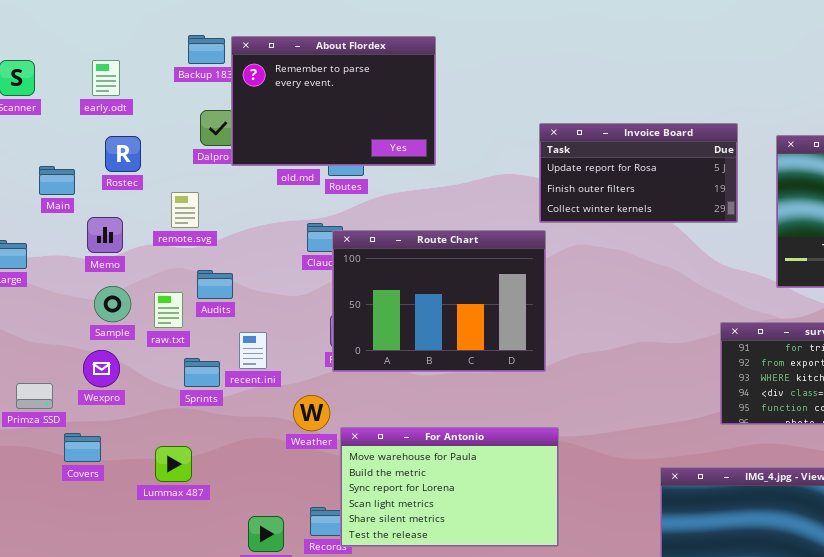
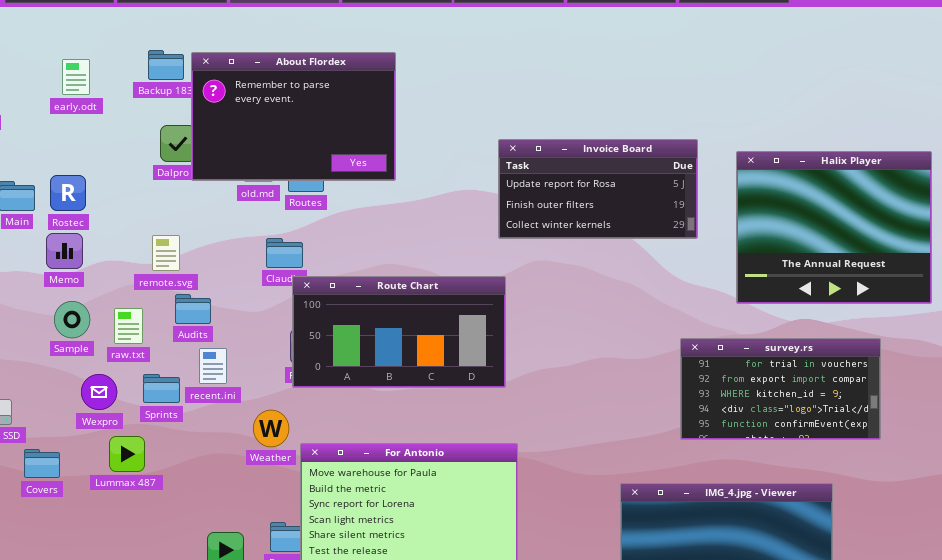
early.odt: [92,60,120,96] -> [62,59,90,95], moved
Rostec: [105,136,141,172] -> [50,175,86,211], moved
remote.svg: [171,192,199,228] -> [152,235,180,271], moved
Route Chart: [332,230,546,372] -> [292,276,506,388], resized
Audits: [197,270,233,299] -> [175,294,211,324], moved
Wexpro: [83,350,120,387] -> [81,374,117,410], moved
Lummax 487: [155,446,192,482] -> [109,436,145,472], moved

